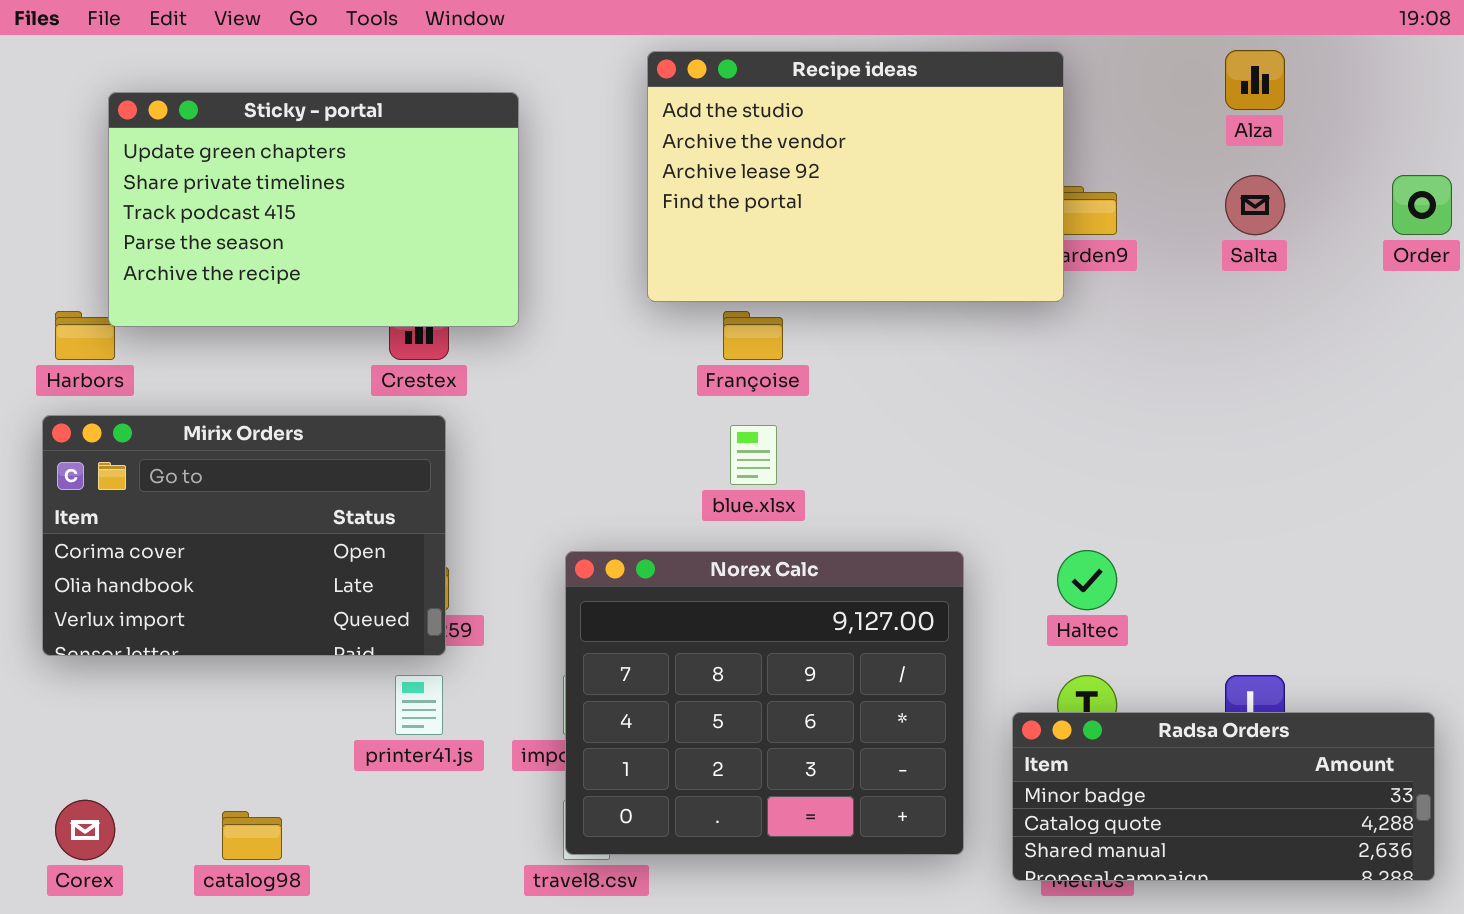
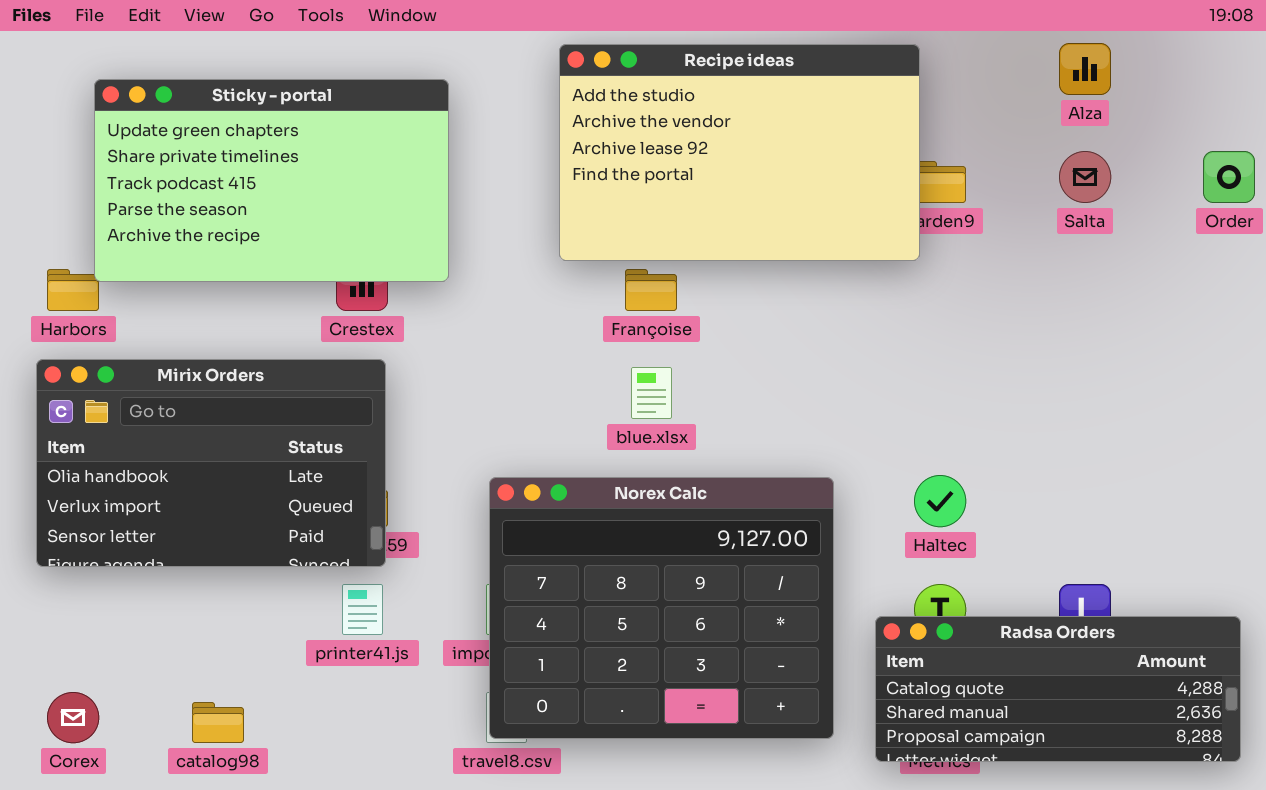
Mirix Orders: [42,415,446,656] -> [36,359,386,567], scrolled down 1 row
Radsa Orders: [1012,712,1435,881] -> [875,616,1241,762], scrolled down 1 row

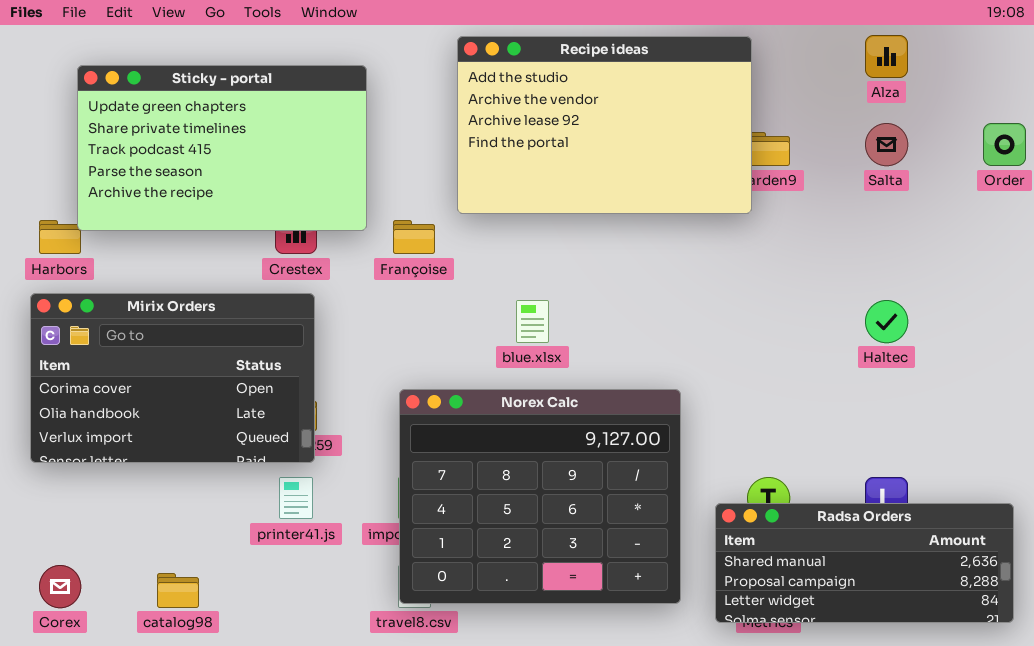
Françoise: [625,269,677,311] -> [393,220,435,254], moved
Mirix Orders: [36,359,386,567] -> [30,293,315,463], scrolled up 1 row
Haltec: [914,475,966,527] -> [865,300,908,343], moved
Radsa Orders: [875,616,1241,762] -> [715,503,1014,623], scrolled down 1 row

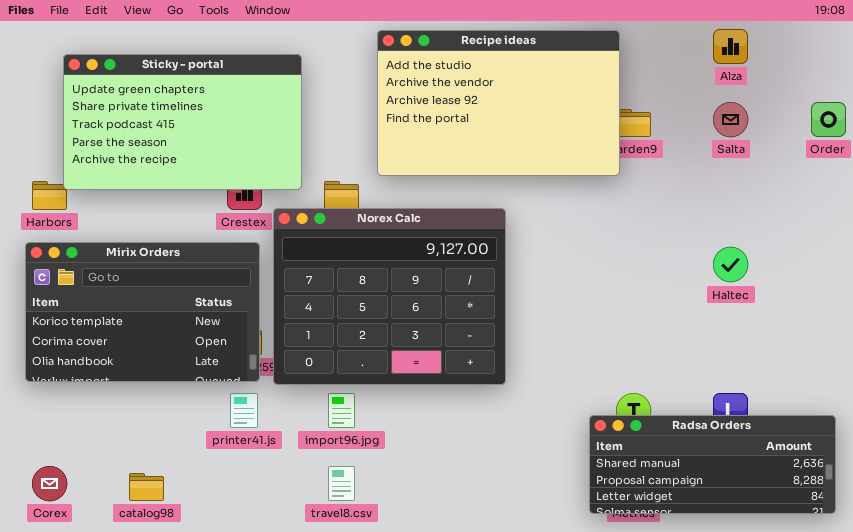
Mirix Orders: [30,293,315,463] -> [25,242,260,382], scrolled up 1 row
Norex Calc: [399,389,681,604] -> [273,208,506,385], moved

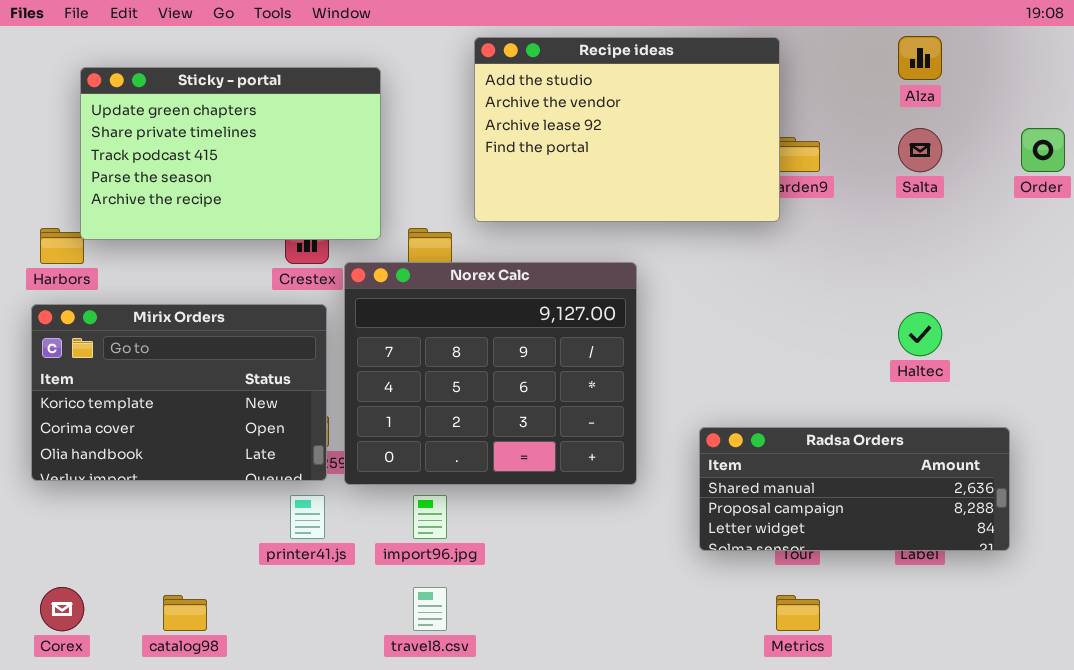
Radsa Orders: [589,415,836,514] -> [699,427,1010,551], moved

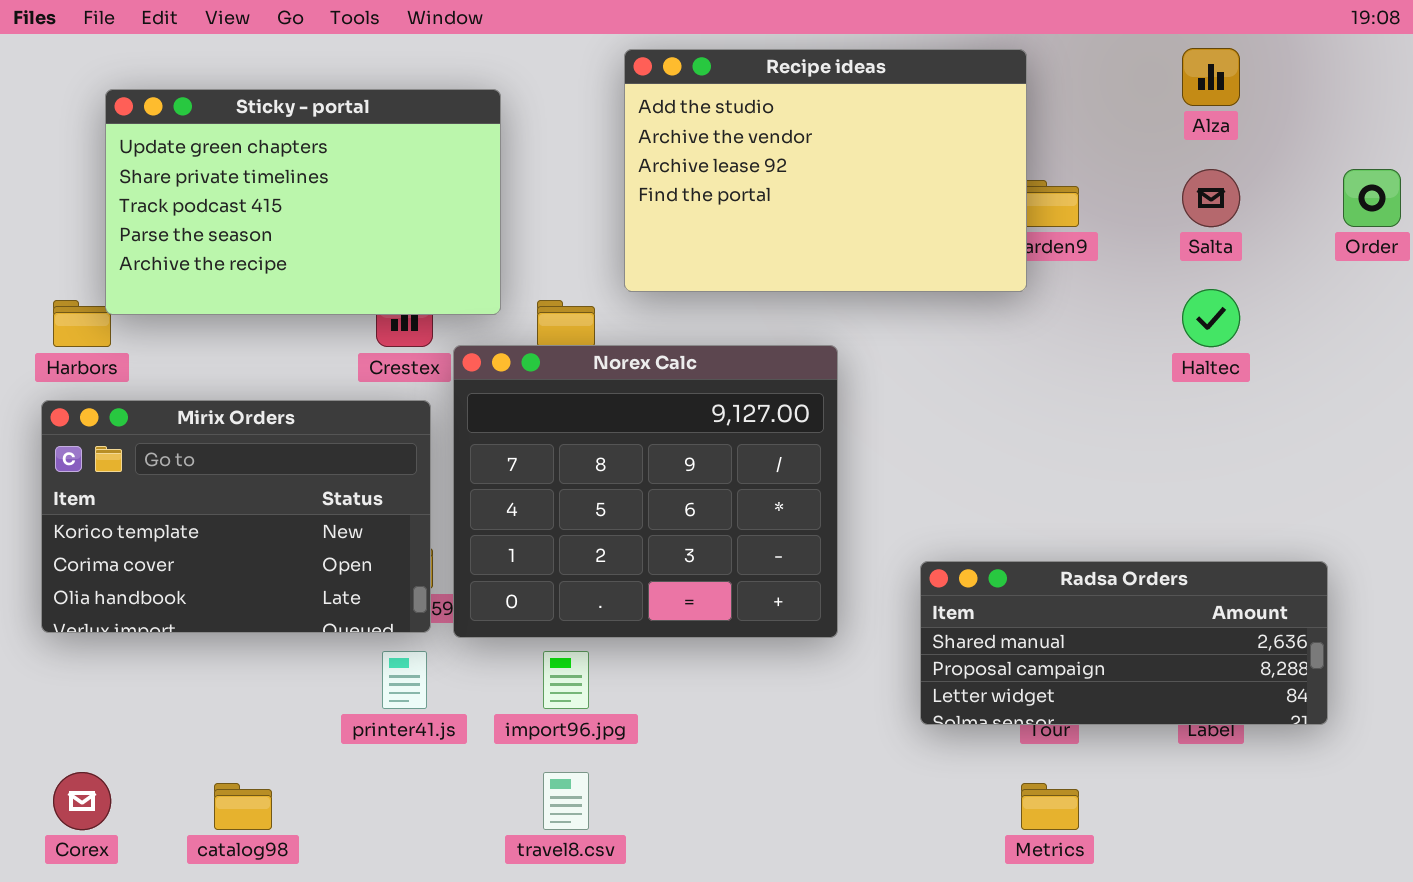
Haltec: [898,312,942,356] -> [1182,289,1240,347], moved

